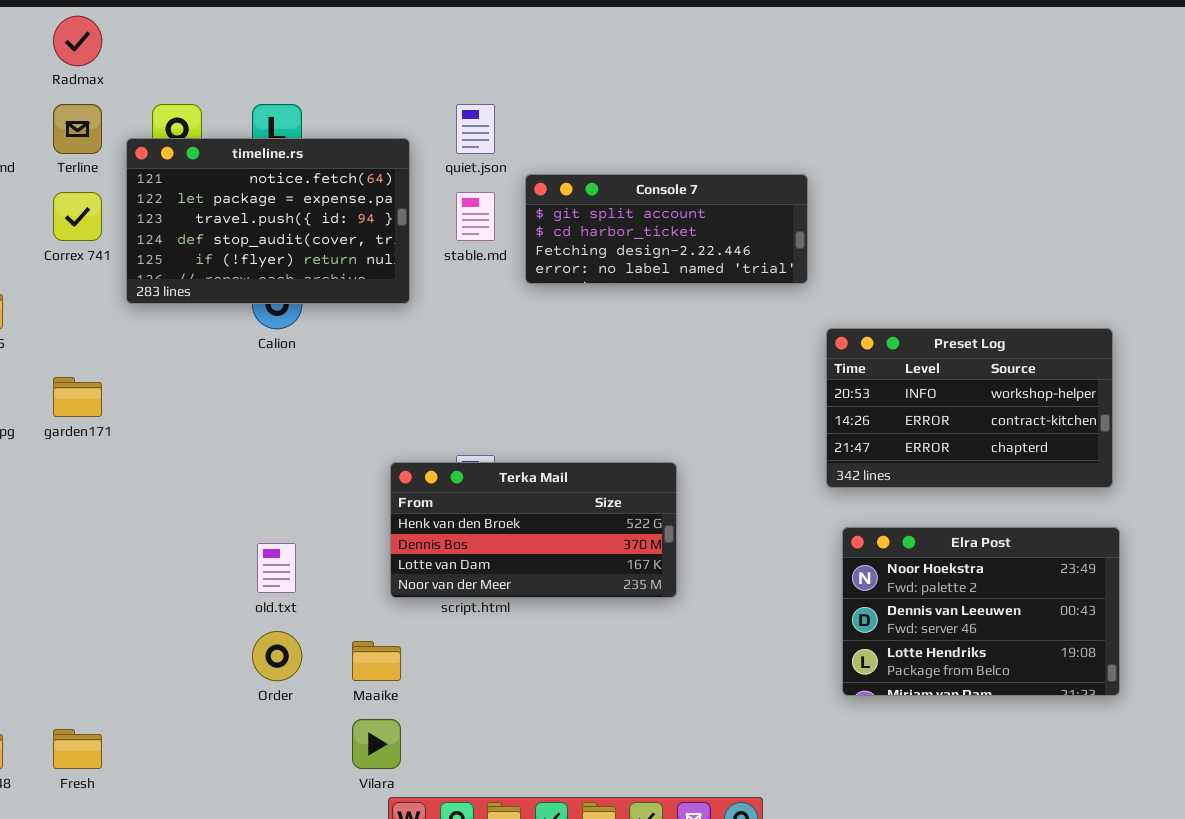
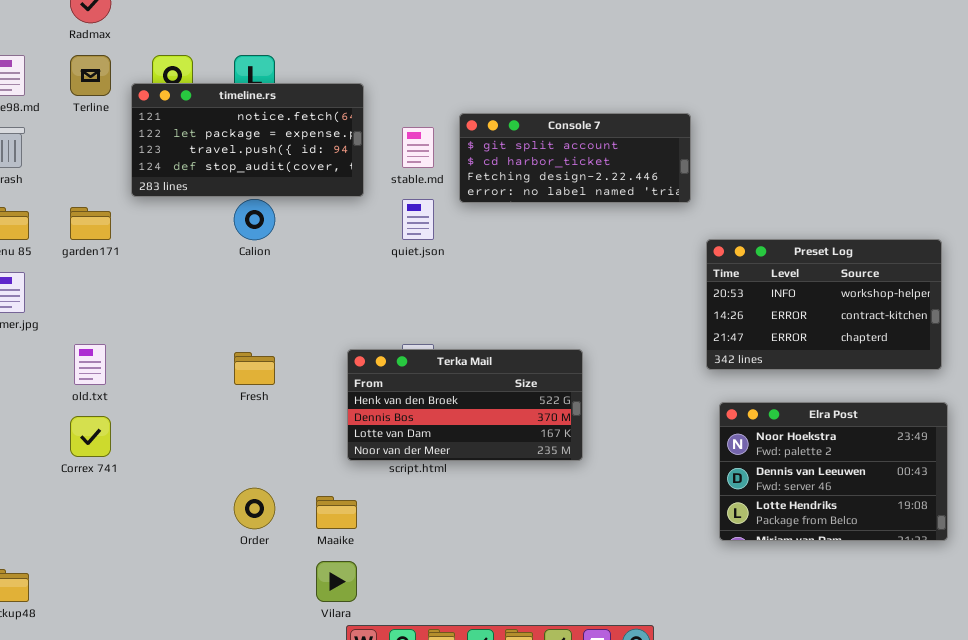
quiet.json: [456,104,495,154] -> [402,199,434,240], moved
timeline.rs: [126,138,410,304] -> [131,83,364,197], resized
Correx 741: [53,192,102,241] -> [70,416,111,457], moved
garden171: [53,377,102,417] -> [70,207,111,240], moved
old.txt: [257,543,296,593] -> [74,344,106,385], moved
Fresh: [53,729,102,769] -> [234,352,275,385], moved

